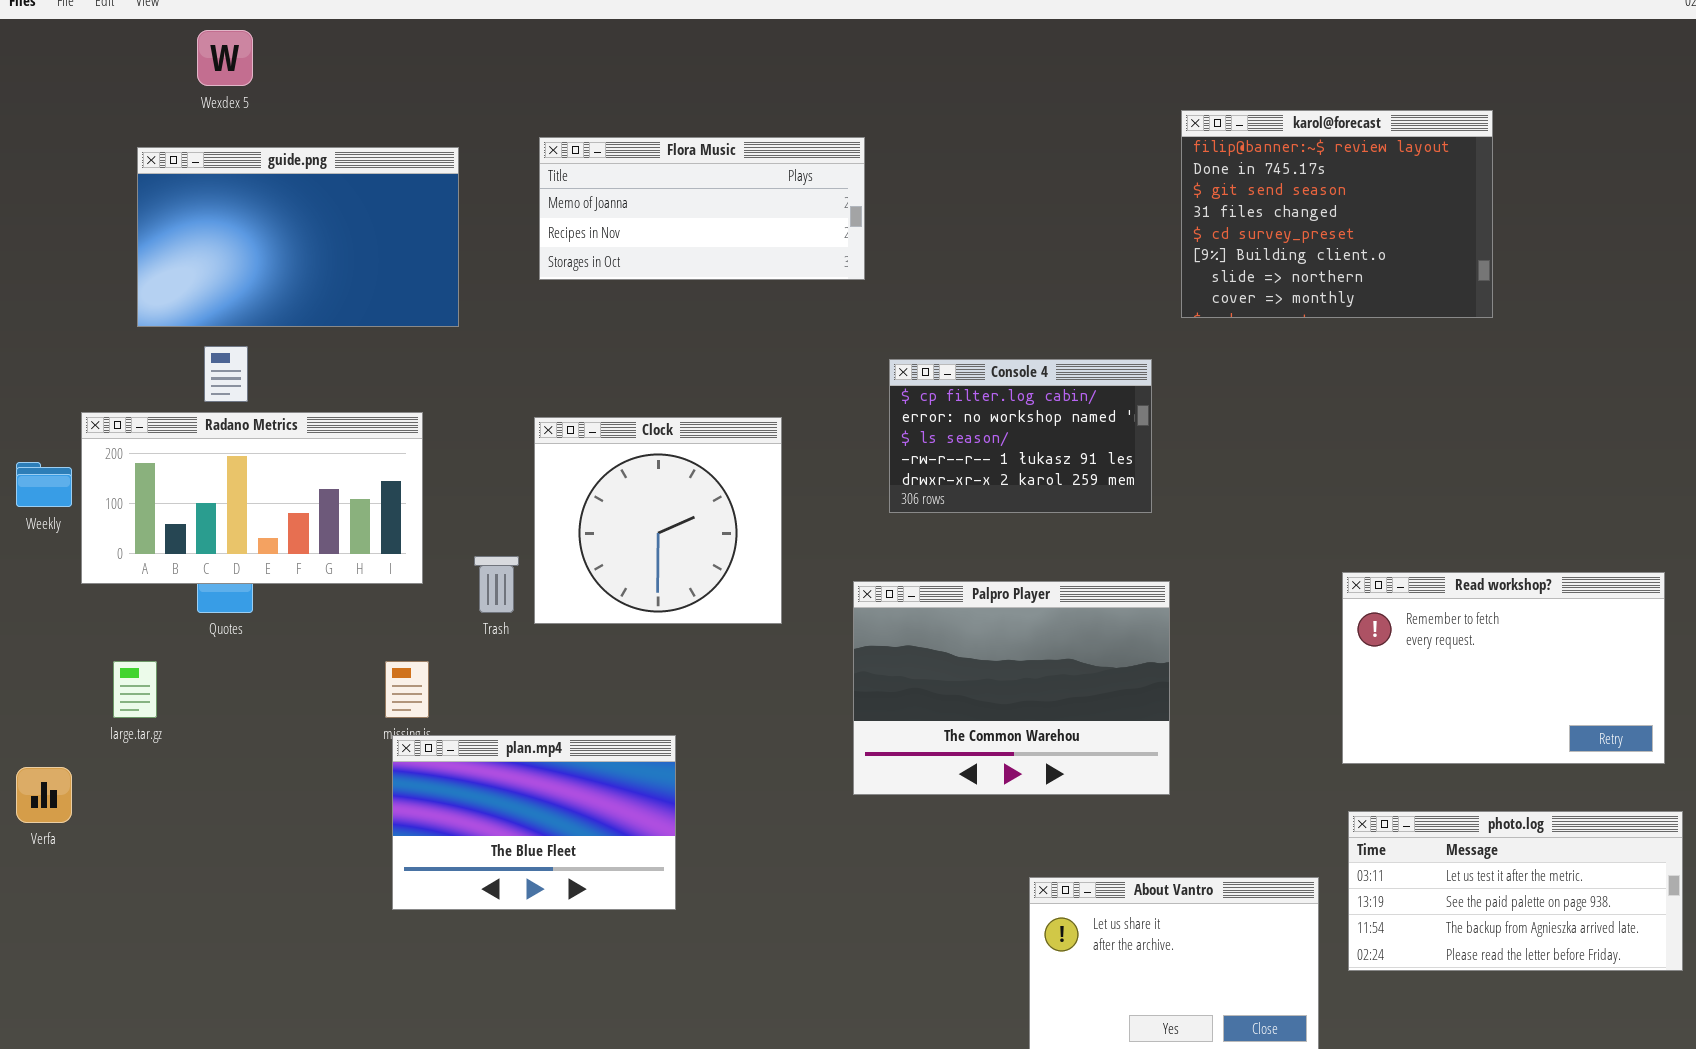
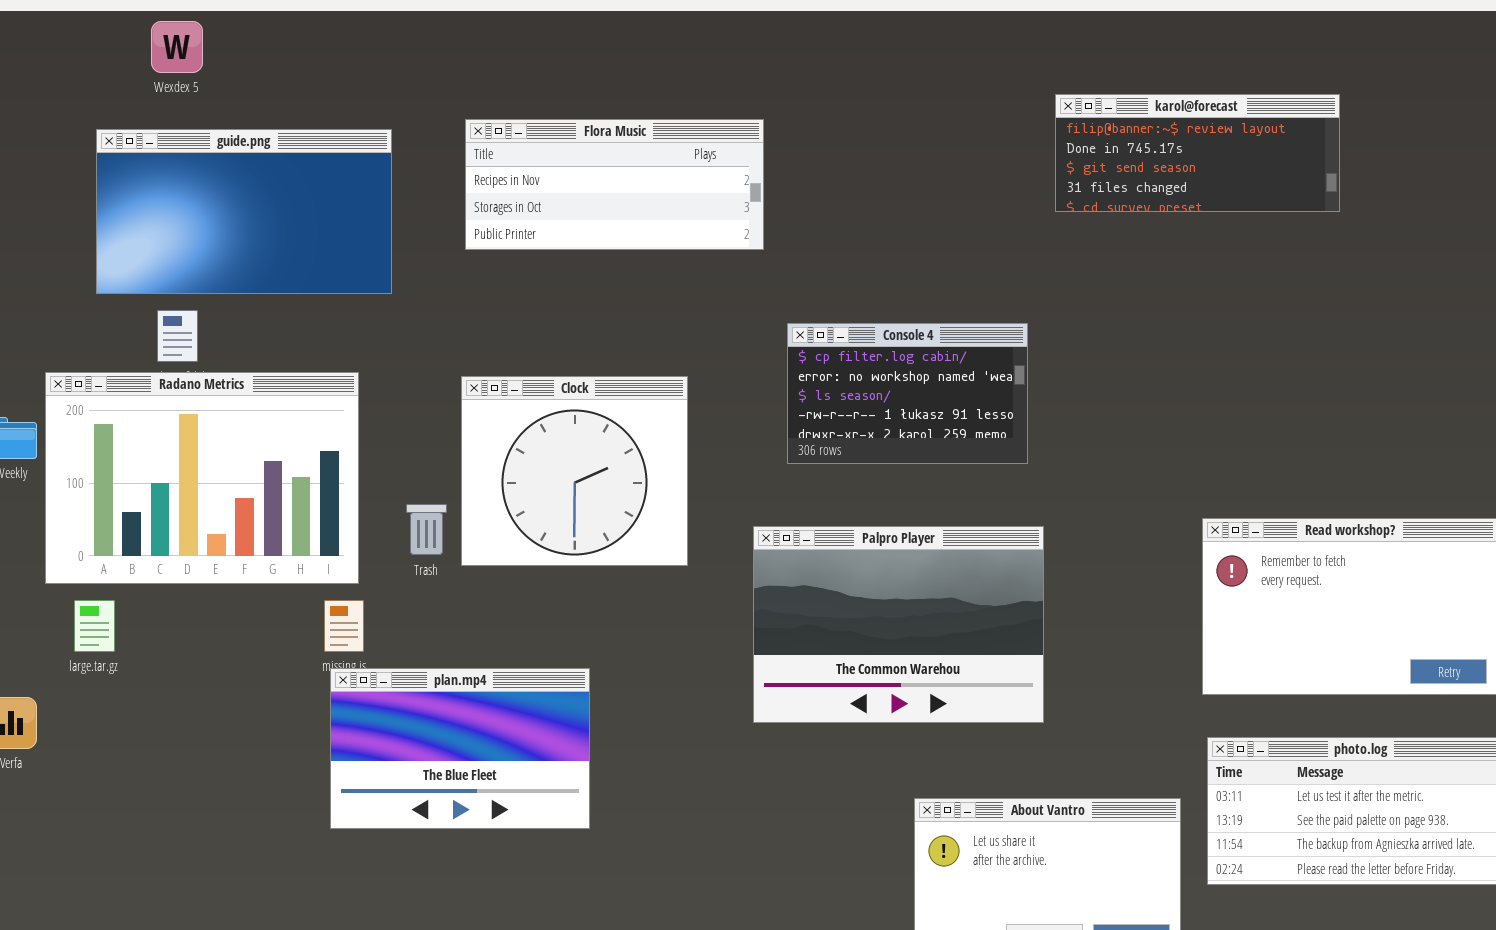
karol@forecast: [1181,110,1493,318] -> [1055,94,1340,212], resized
Flora Music: [539,137,865,280] -> [465,119,764,250], scrolled down 1 row
Radano Metrics: [81,412,423,584] -> [45,372,359,584], resized

